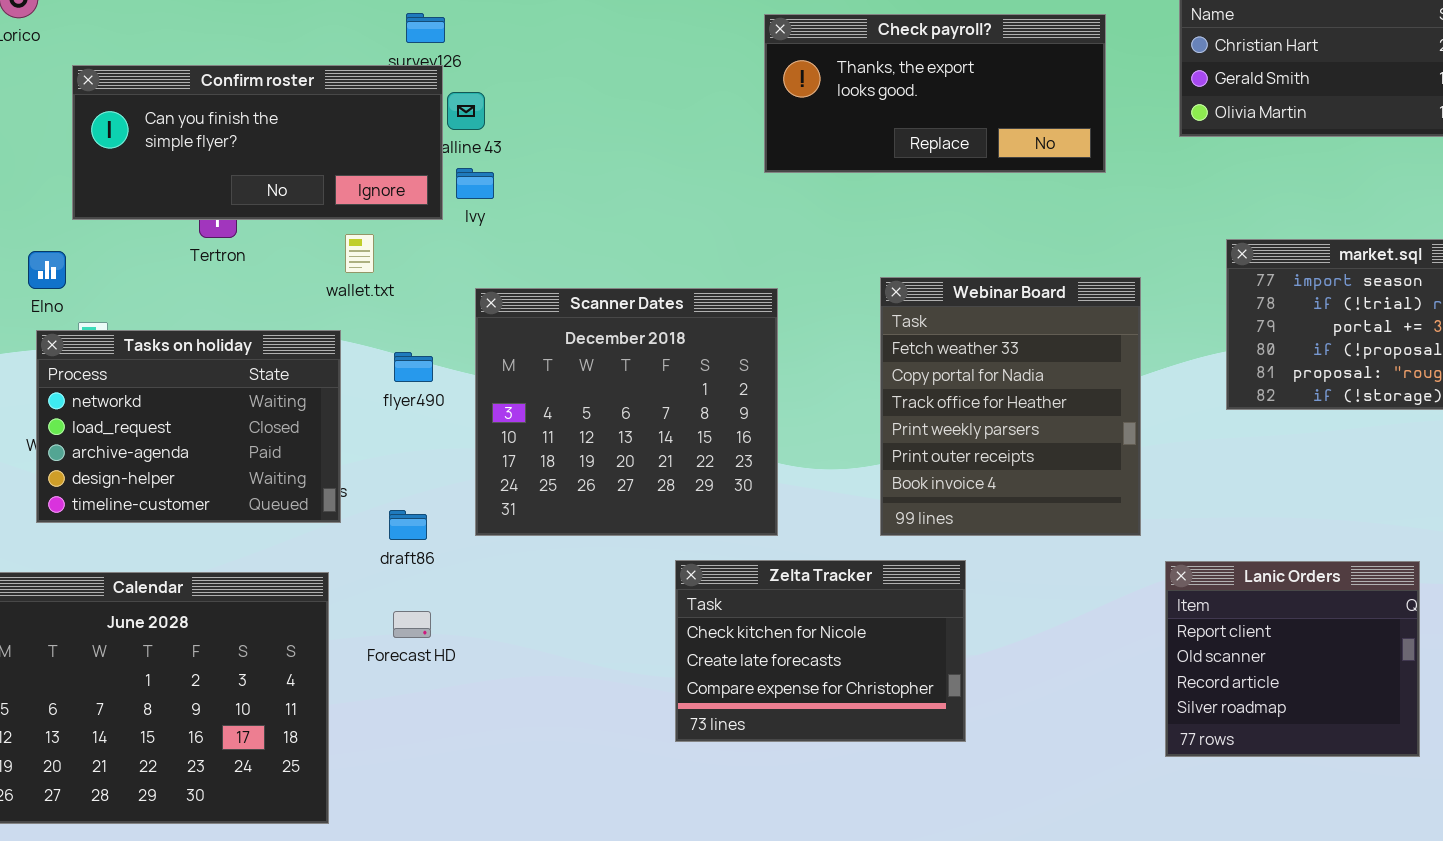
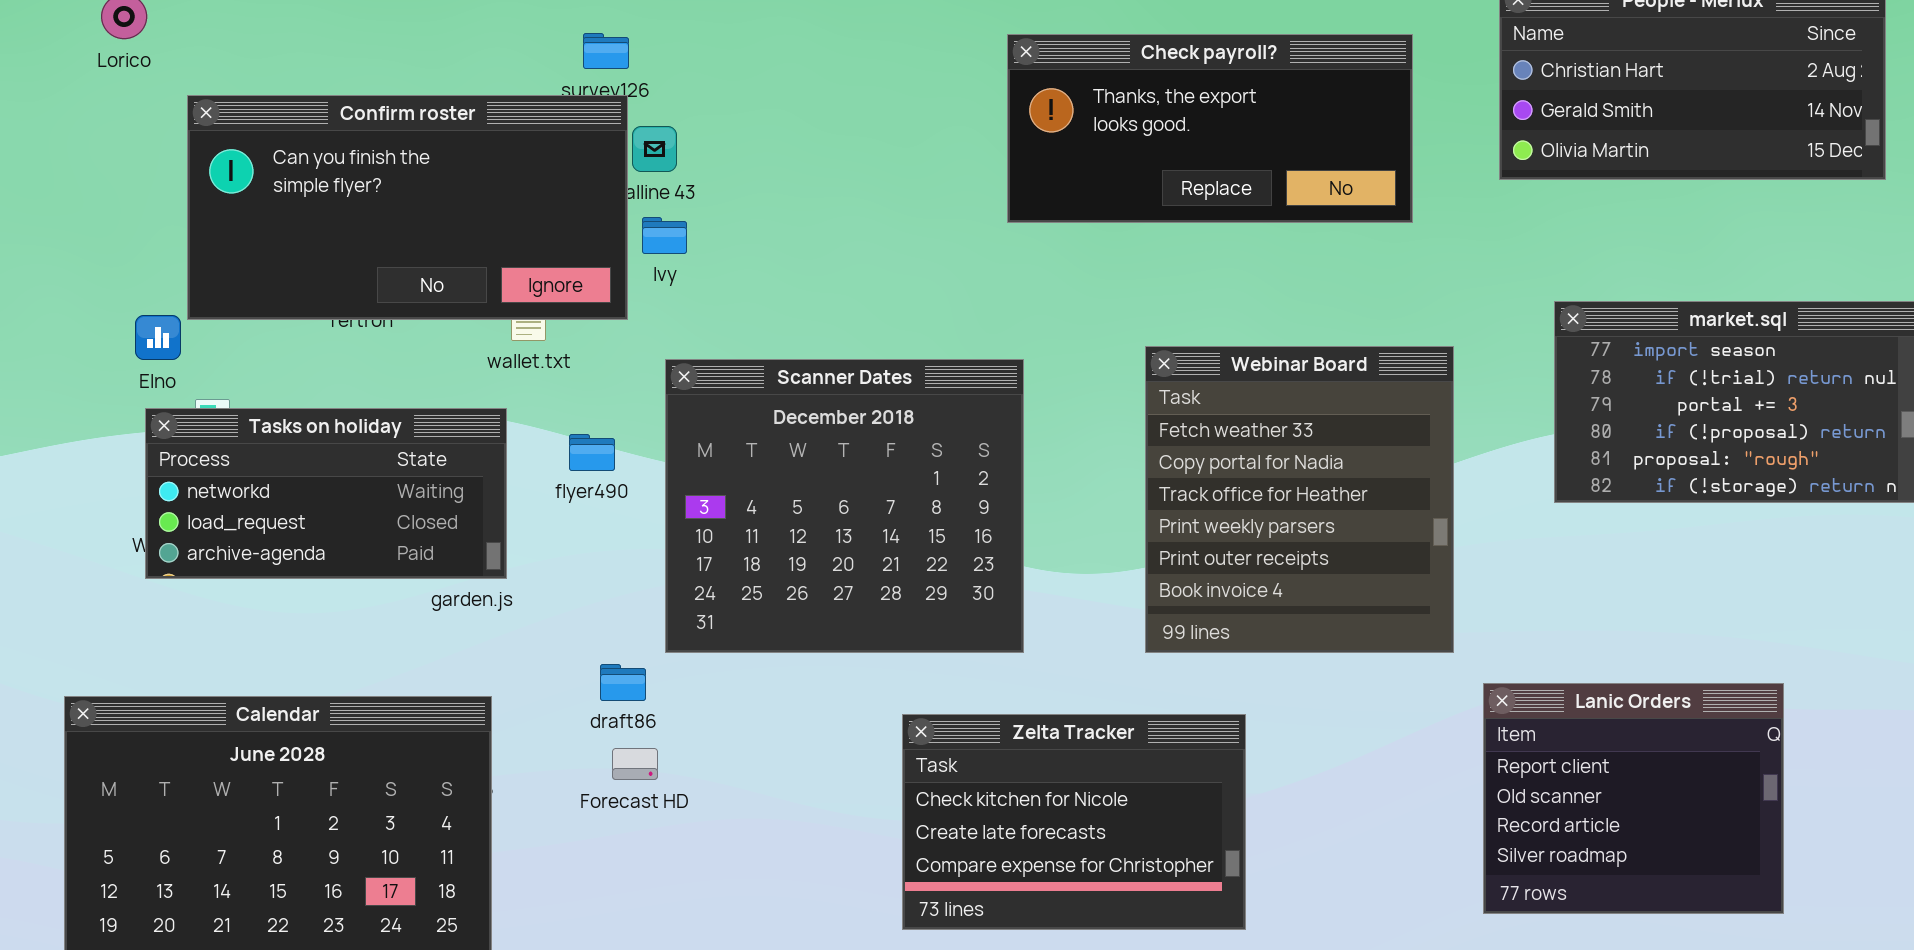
Confirm roster: [72,65,443,220] -> [187,95,628,320], resized
Tasks on holiday: [36,330,341,523] -> [145,408,507,579], resized
draft86: [389,510,427,540] -> [600,664,646,701], moved
Zelta Tracker: [675,560,966,742] -> [902,714,1246,930], moved
Forecast HD: [393,611,431,638] -> [612,748,658,780], moved

